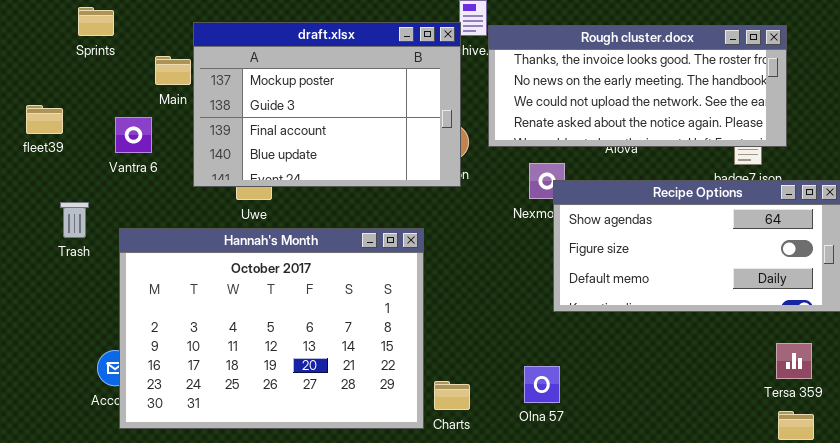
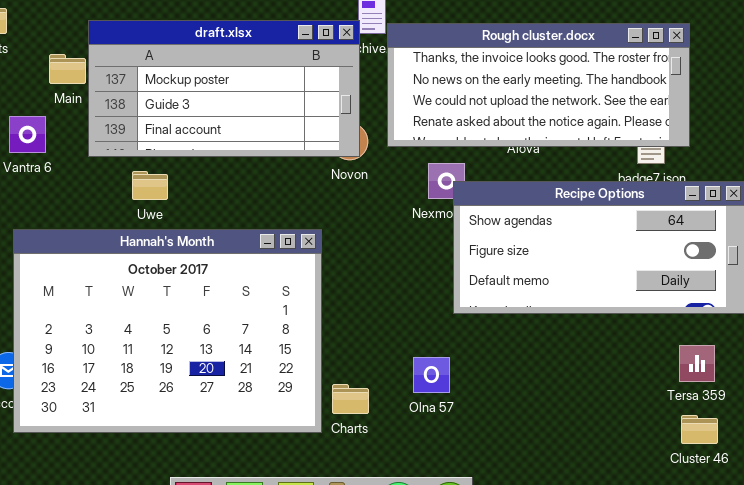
draft.xlsx: [193,22,461,187] -> [88,20,360,157], resized
Olna 57: [524,366,560,403] -> [413,357,450,393], moved

